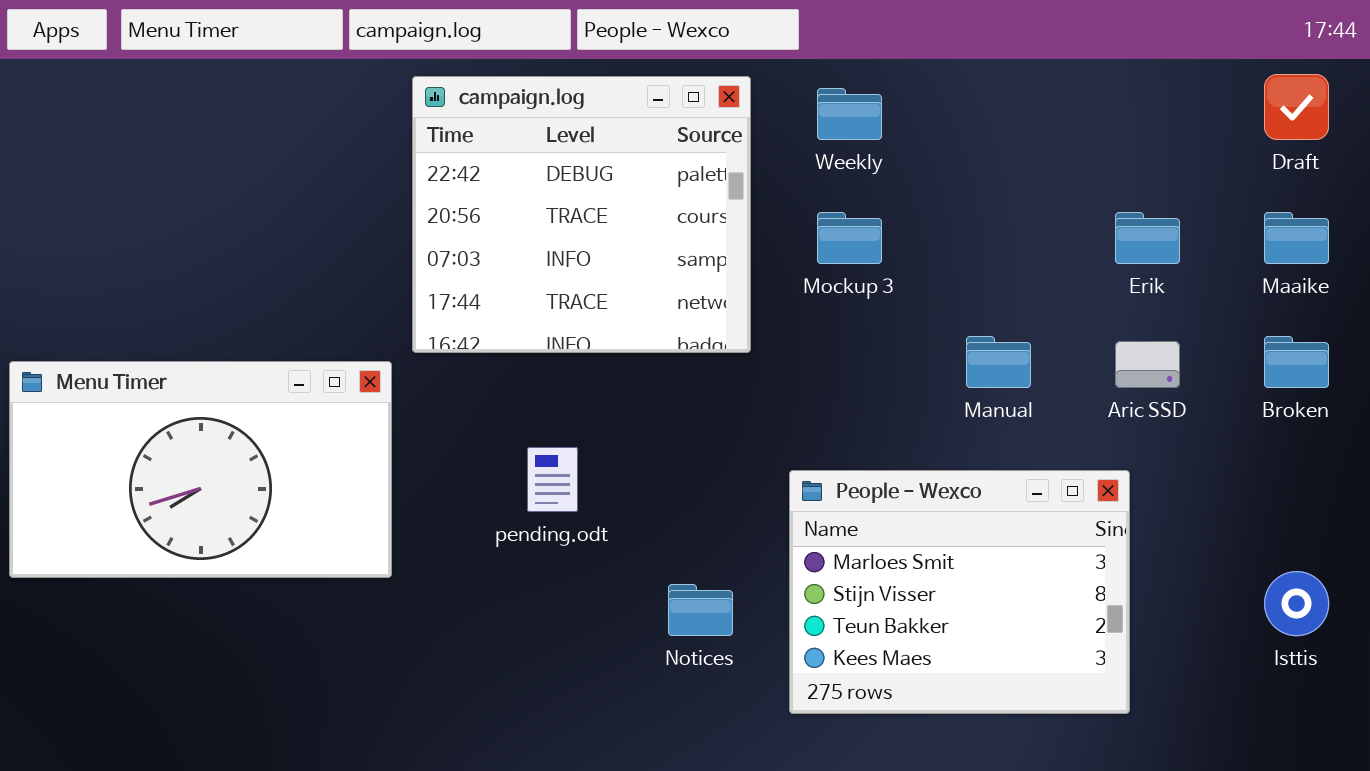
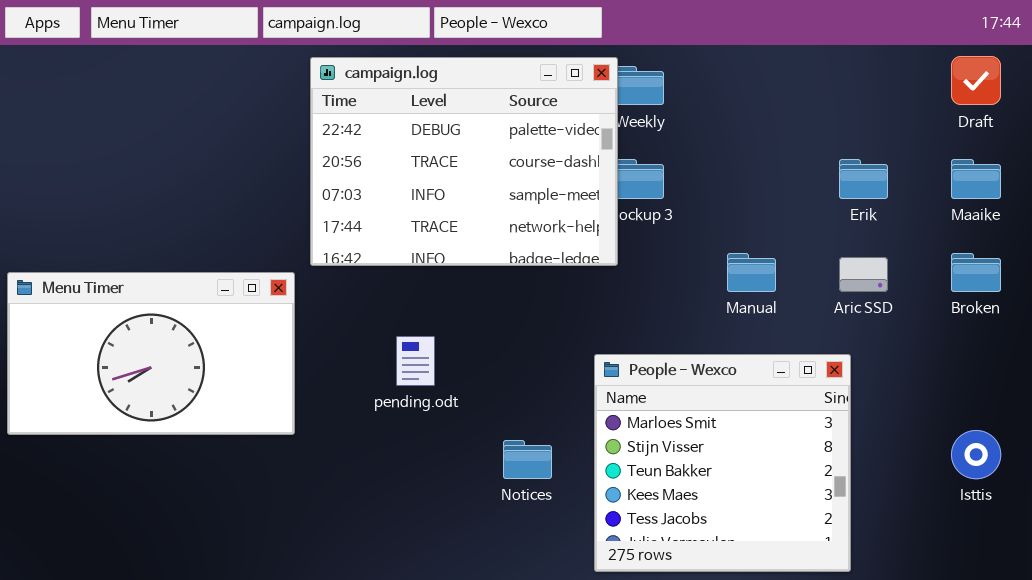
campaign.log: [412,76,751,353] -> [310,57,618,266], resized
People - Wexco: [789,470,1130,714] -> [594,354,851,572], resized

